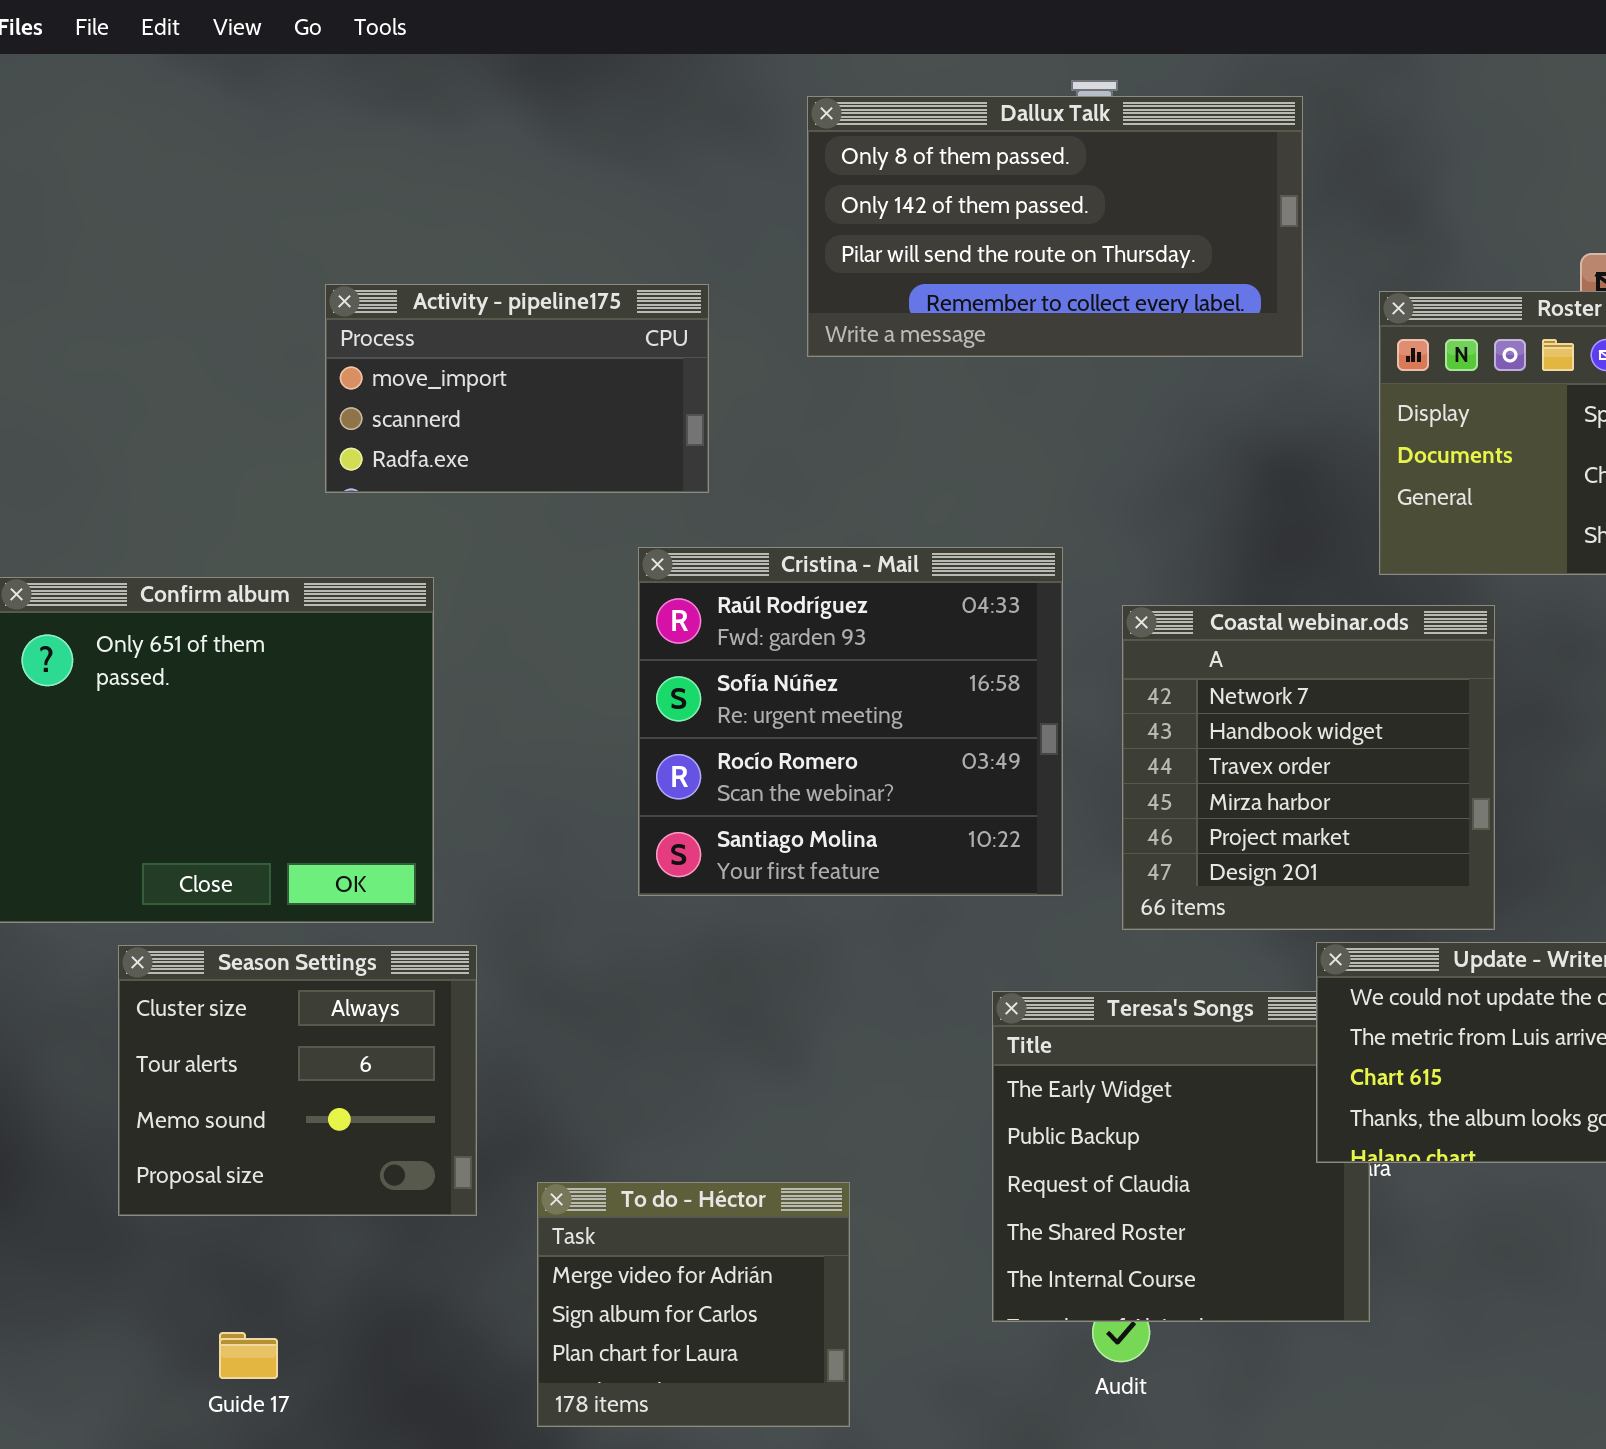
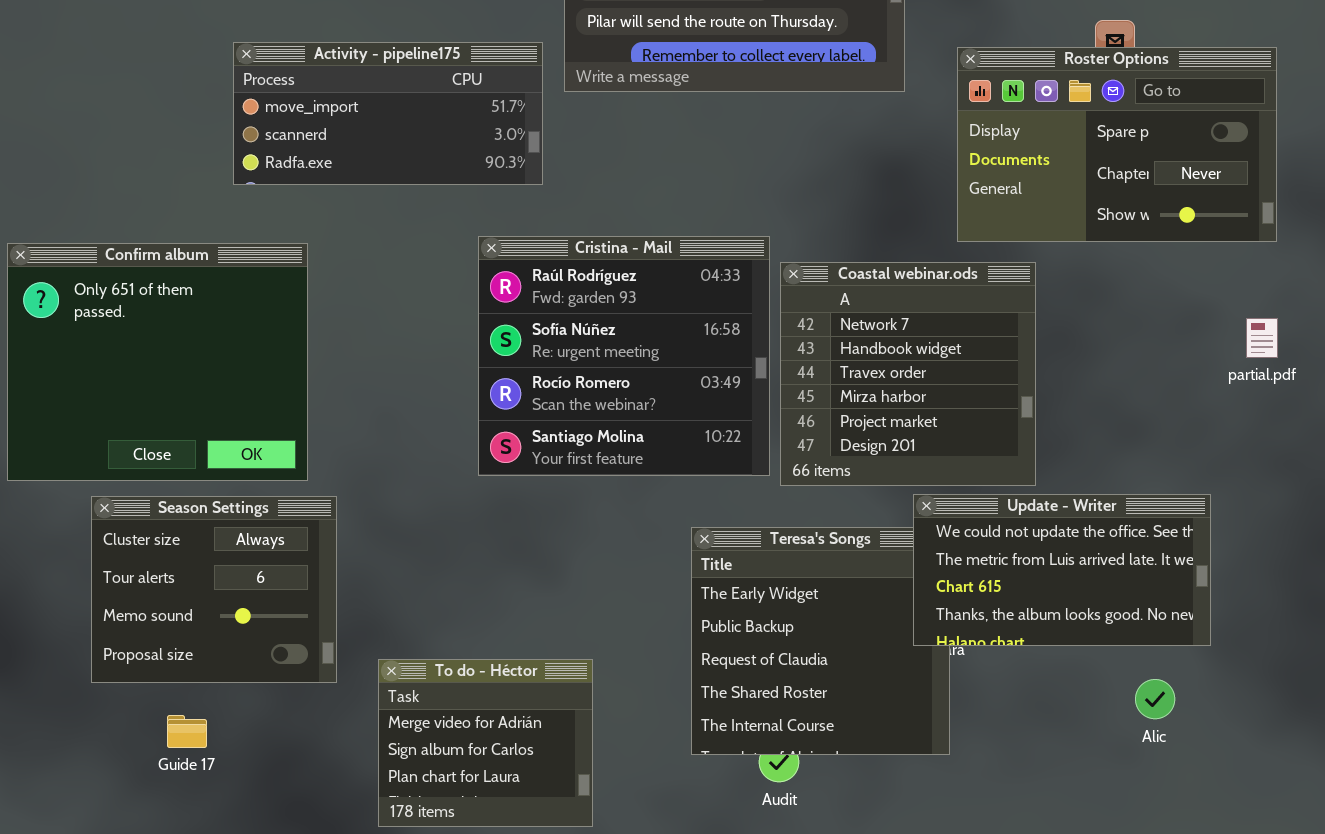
Activity - pipeline175: [325,284,709,493] -> [233,42,543,185], resized
Cristina - Mail: [638,547,1063,896] -> [478,236,770,476], moved
Guide 17: [219,1332,278,1379] -> [167,715,207,748], moved

